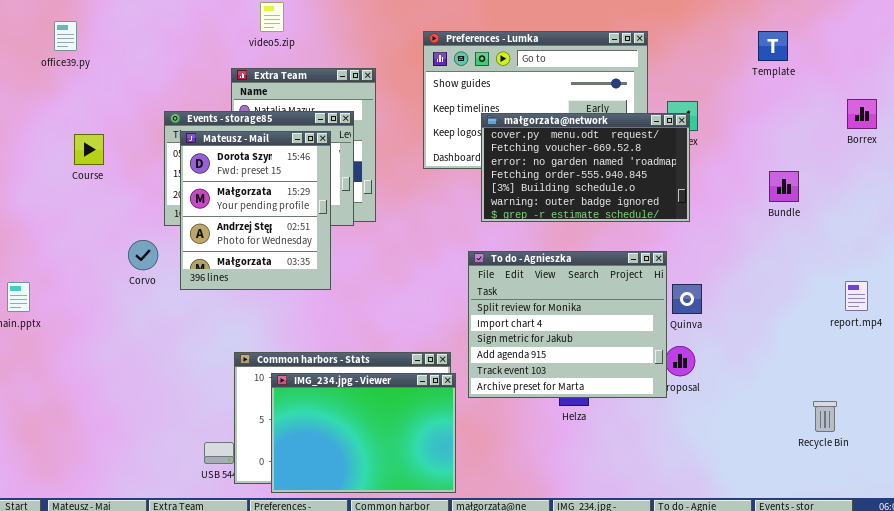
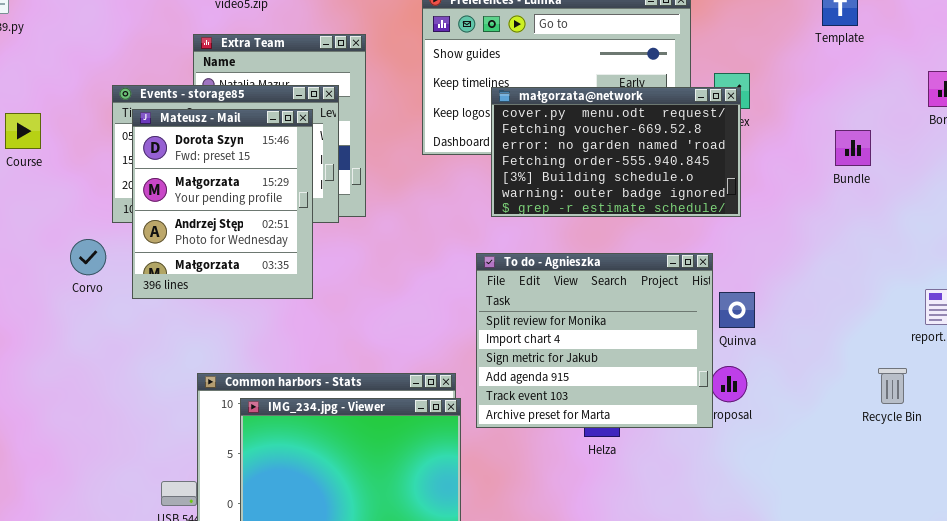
Bundle: [769,171,799,202] -> [835,130,871,166], moved
Recycle Bin: [813,401,837,432] -> [878,368,907,404], moved

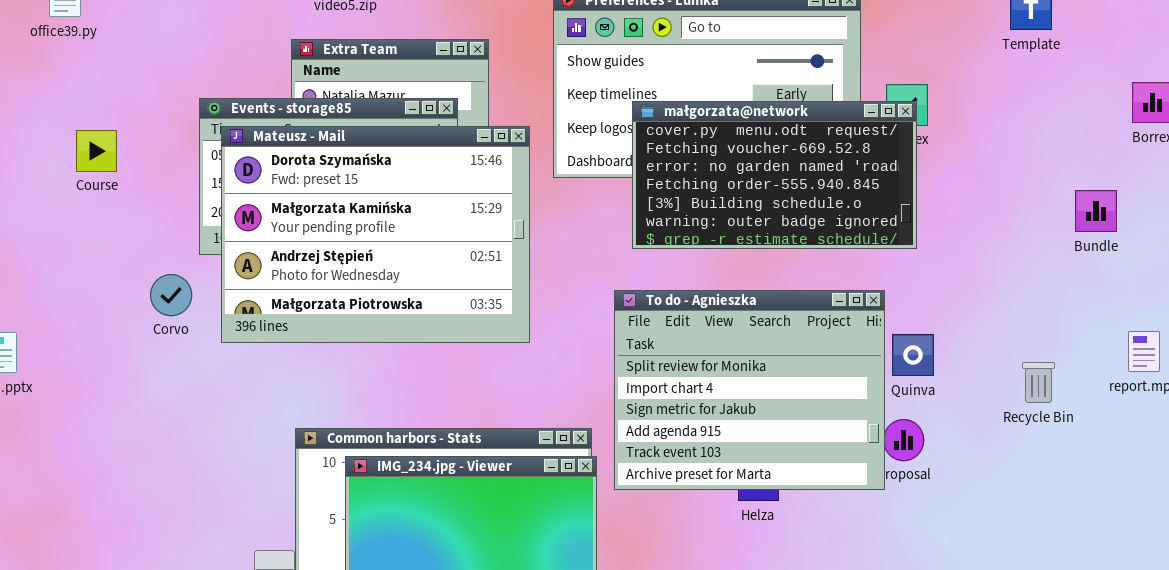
Mateusz - Mail: [132,109,313,299] -> [221,126,530,343], resized
Bundle: [835,130,871,166] -> [1075,190,1117,232], moved
Recycle Bin: [878,368,907,404] -> [1022,362,1055,403], moved

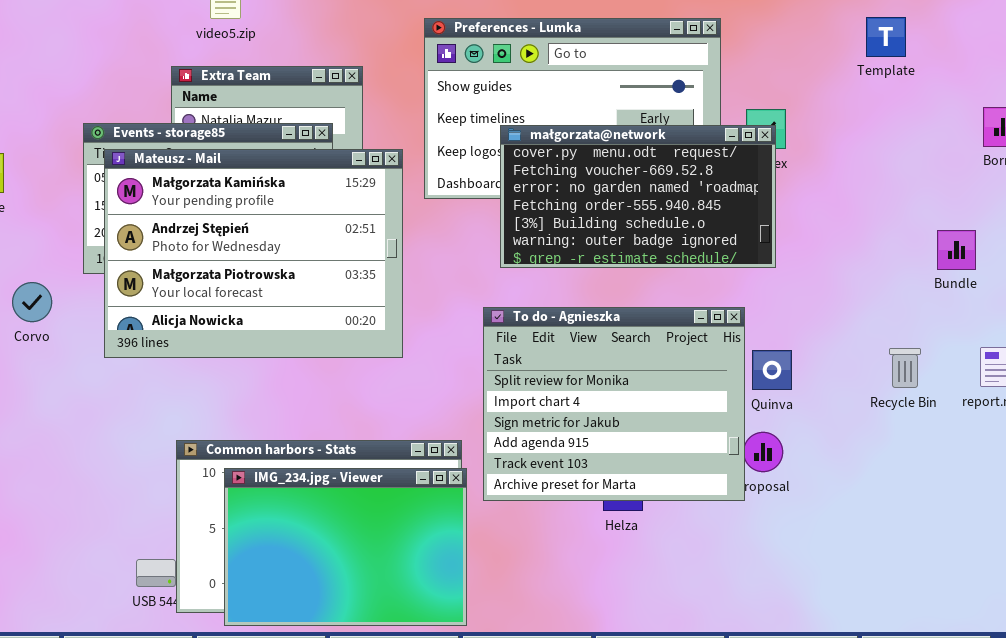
Mateusz - Mail: [221,126,530,343] -> [104,149,403,358], scrolled down 1 row
Bundle: [1075,190,1117,232] -> [937,230,976,270], moved
Corvo: [150,274,192,316] -> [12,282,52,322], moved
Recycle Bin: [1022,362,1055,403] -> [889,348,921,388], moved

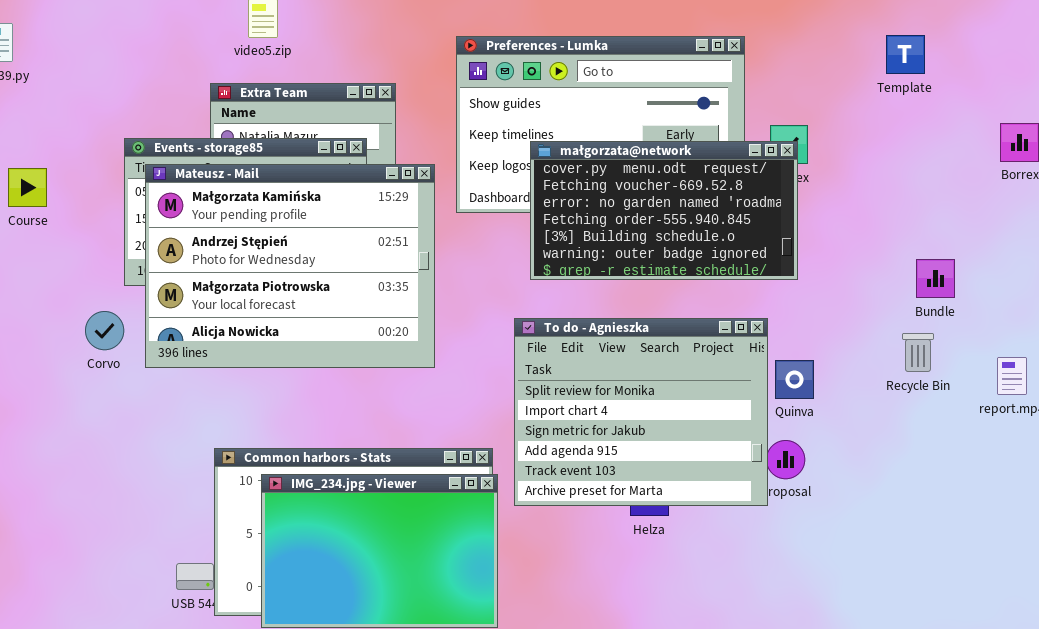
Bundle: [937,230,976,270] -> [916,259,955,298], moved
Corvo: [12,282,52,322] -> [85,311,124,350], moved
Recycle Bin: [889,348,921,388] -> [902,333,934,372], moved

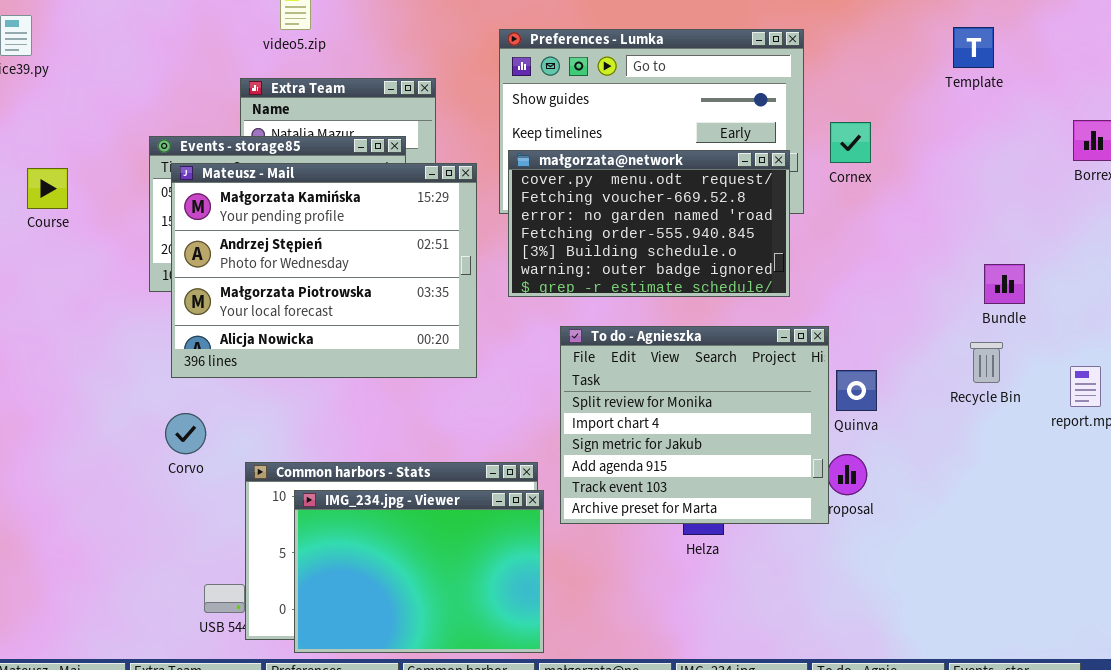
małgorzata@network: [530,141,798,280] -> [508,150,790,297], moved
Corvo: [85,311,124,350] -> [165,413,206,454], moved

